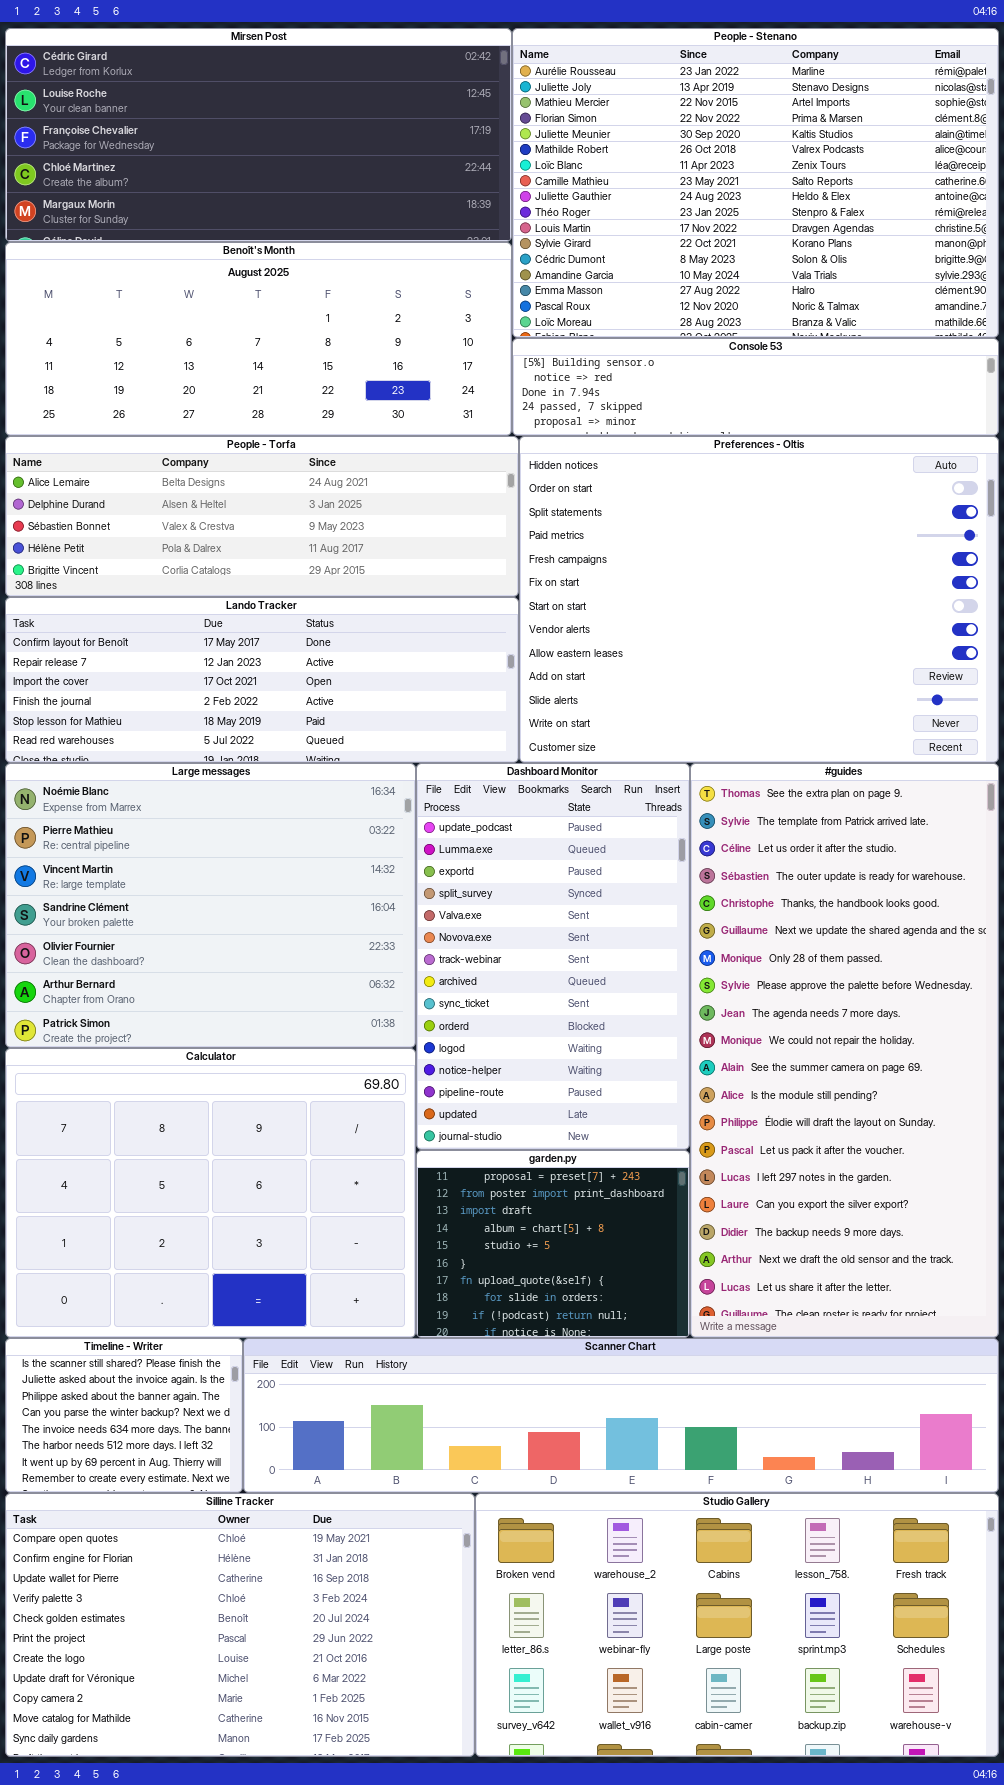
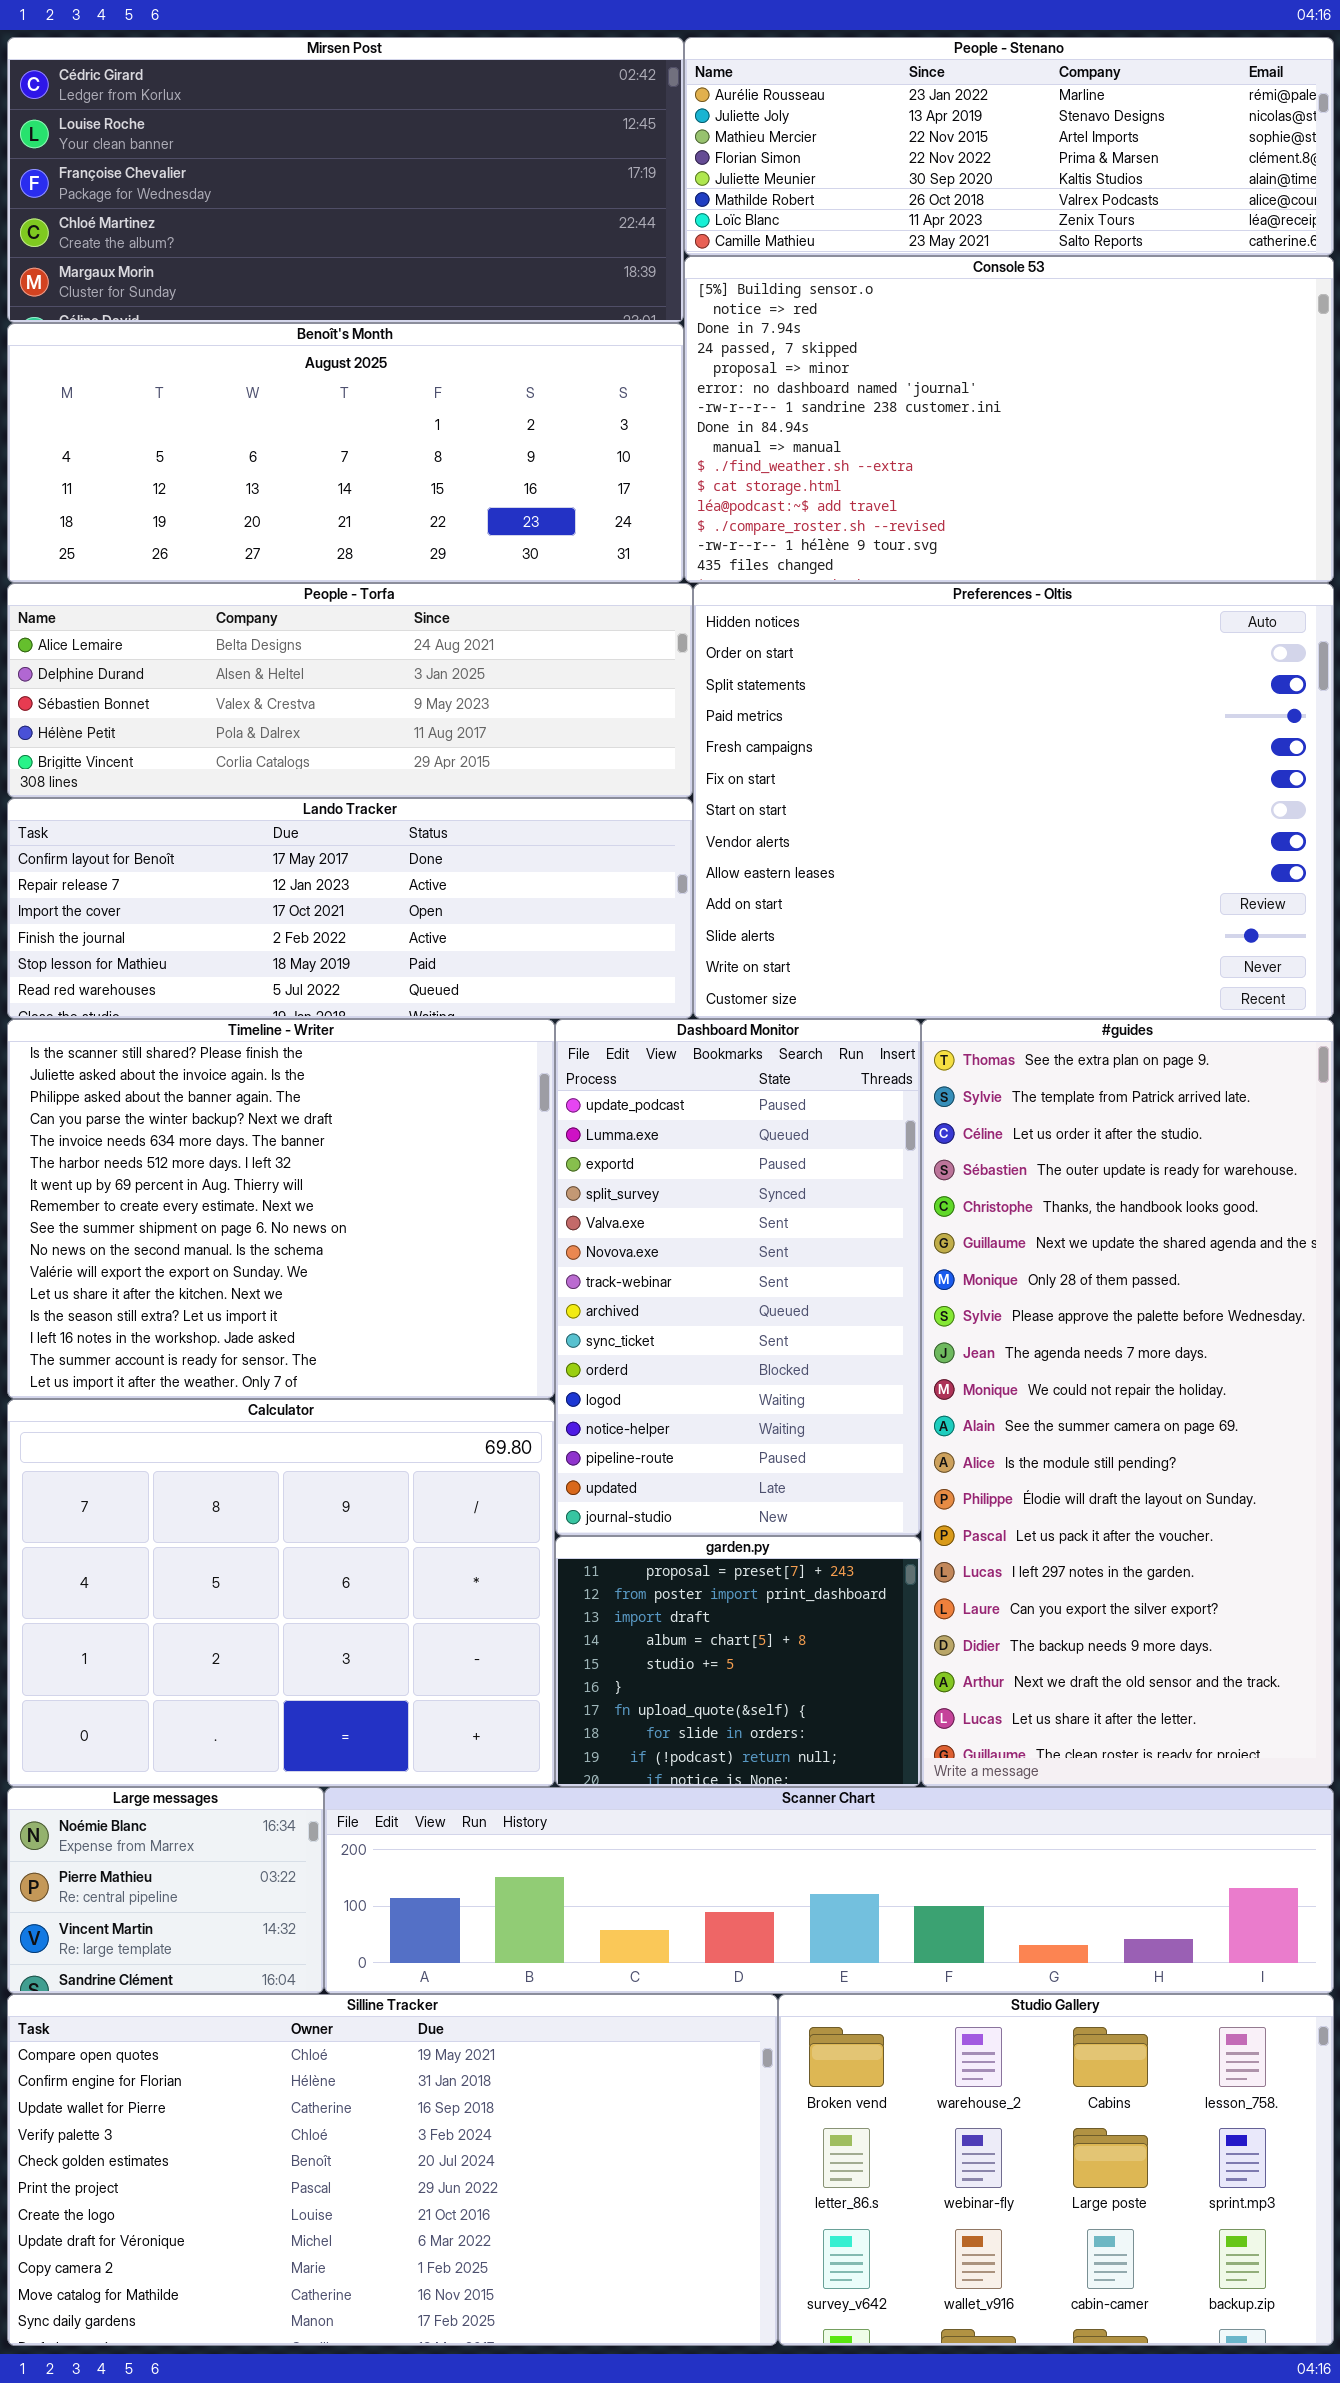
People - Stenano: [512,28,999,338] -> [684,37,1334,256], resized
Console 53: [512,338,999,436] -> [684,256,1334,583], resized
Large messages: [5,763,416,1048] -> [7,1787,324,1994], moved, resized
Timeline - Writer: [5,1338,243,1493] -> [7,1019,555,1399], moved, resized
Silline Tracker: [5,1493,475,1757] -> [7,1994,778,2346], resized
Studio Gallery: [475,1493,999,1757] -> [778,1994,1334,2346], resized

